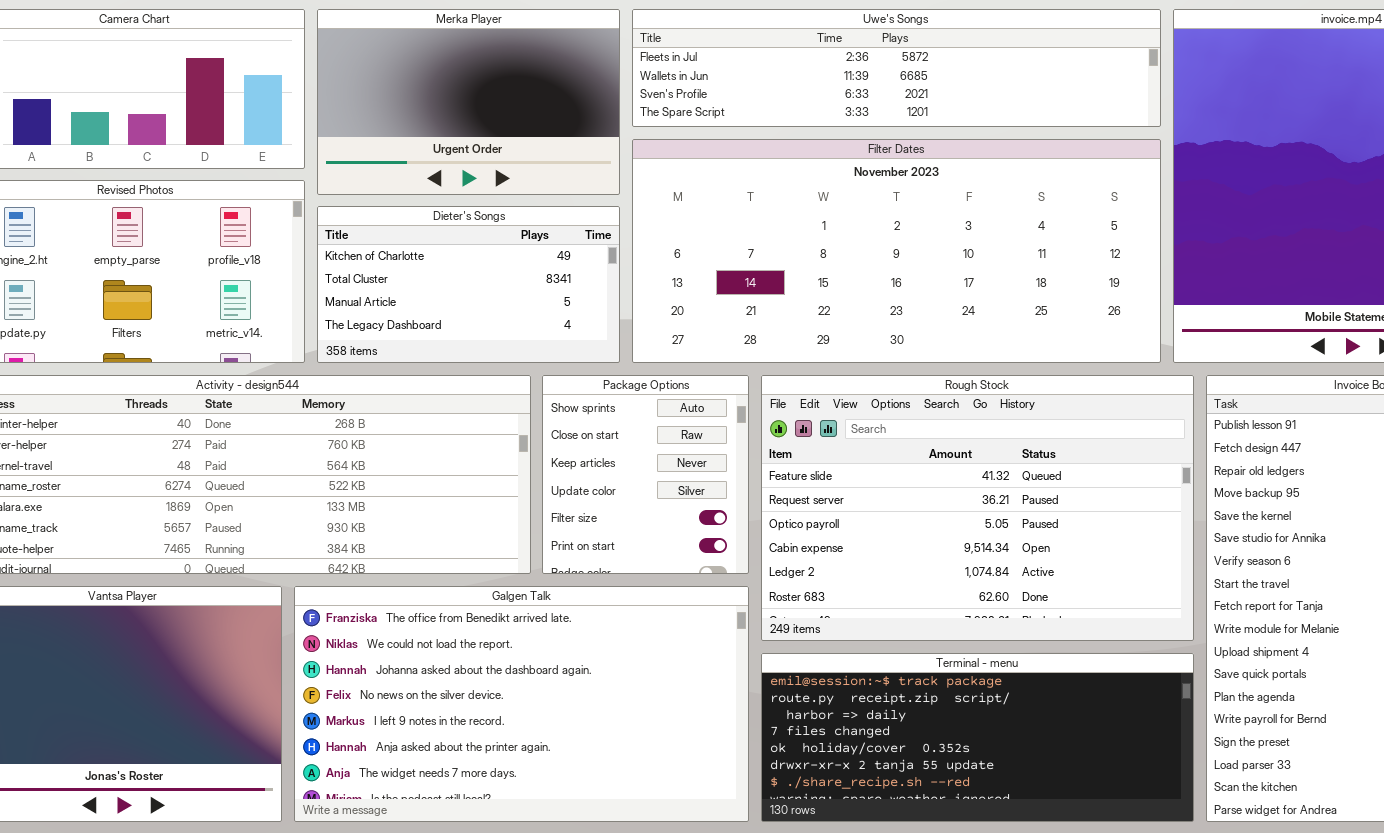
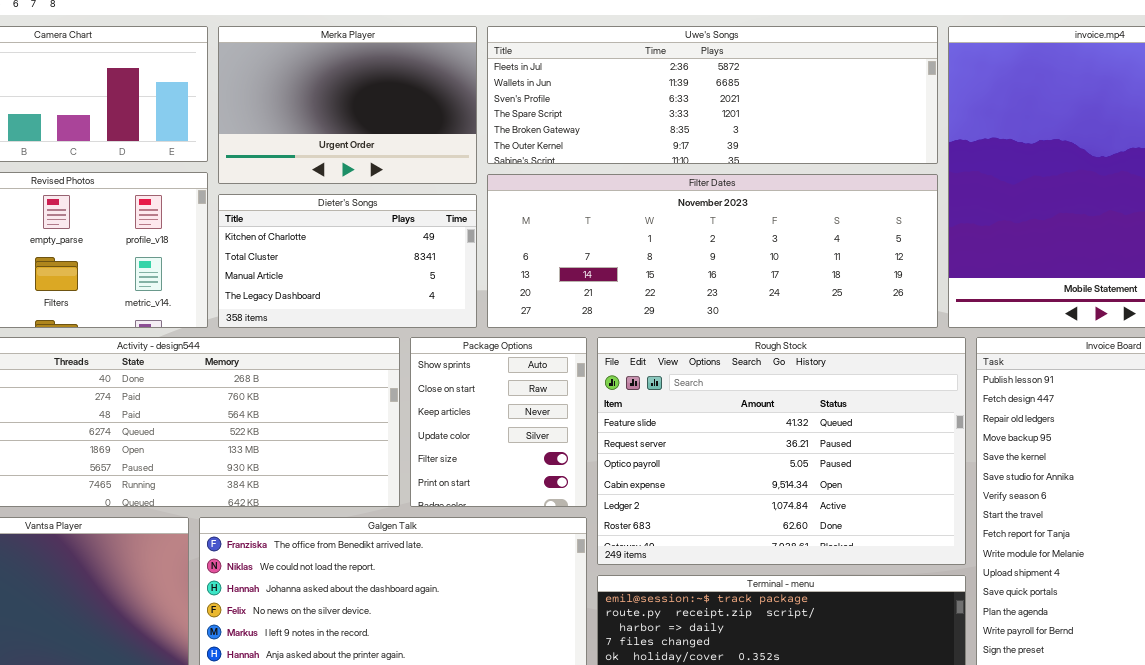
Uwe's Songs: [632,9,1161,127] -> [487,26,938,164], resized
Filter Dates: [632,139,1161,363] -> [487,174,938,328], resized

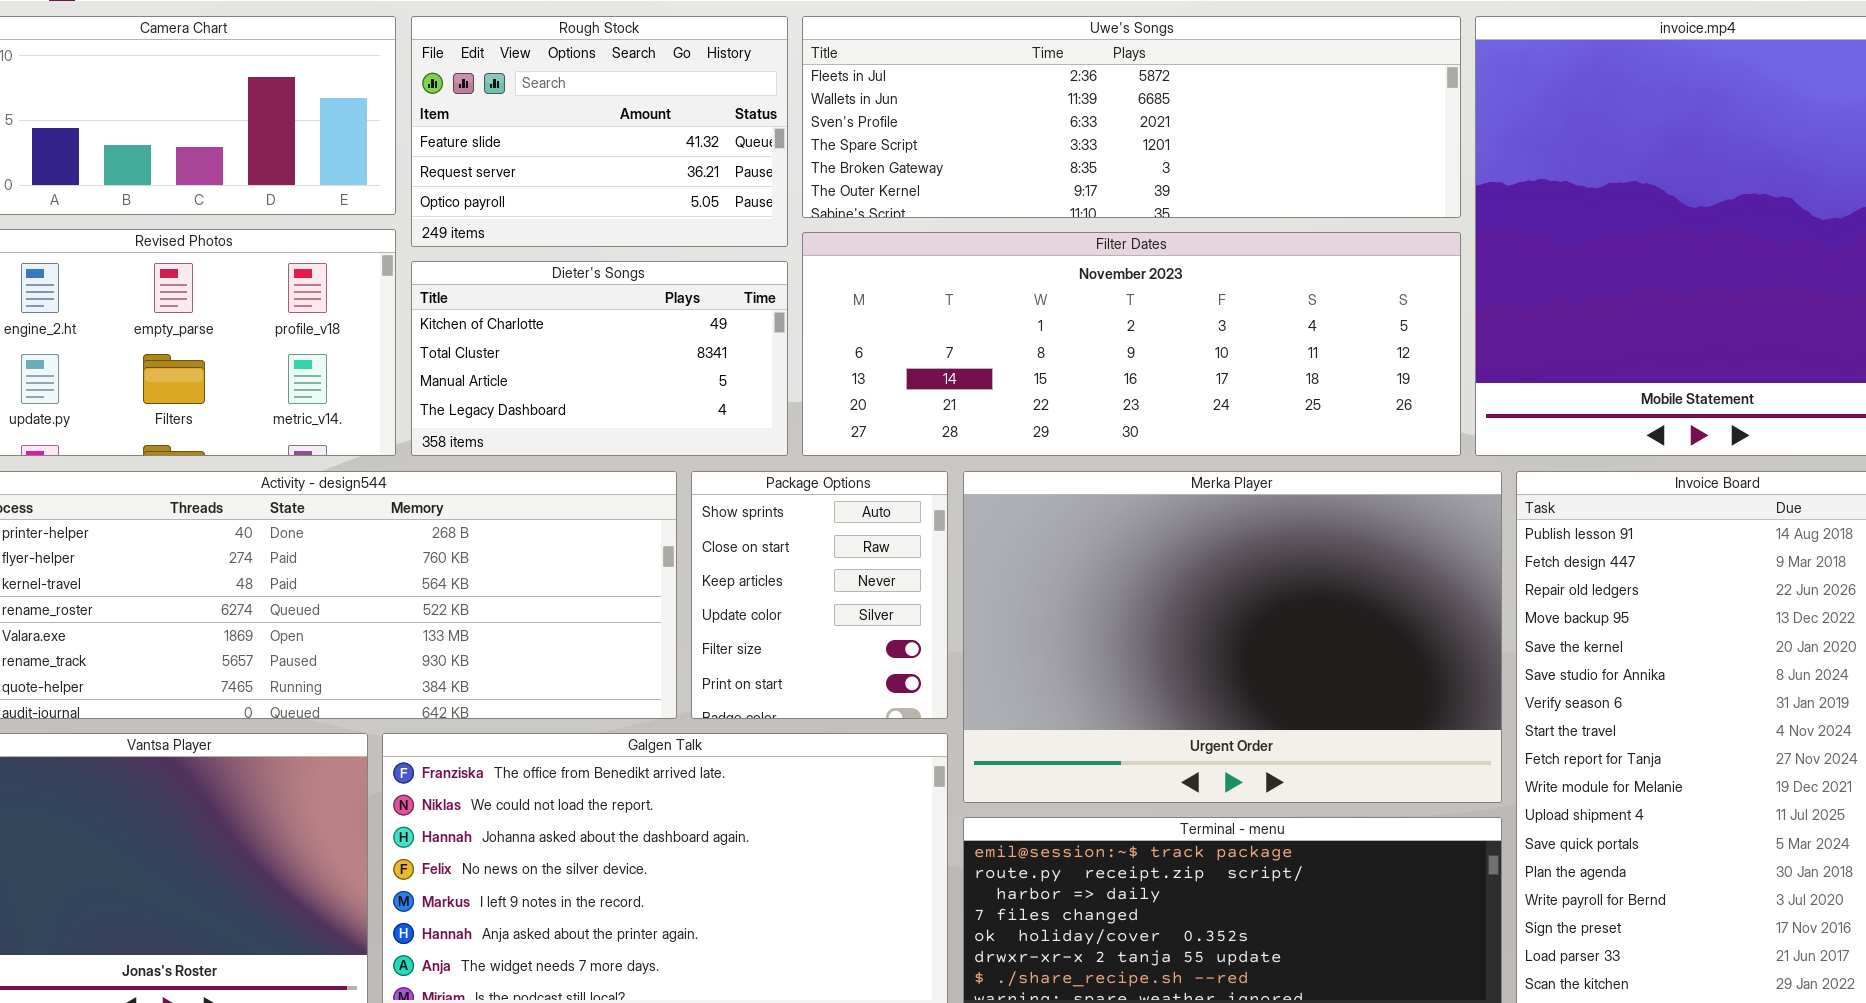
Merka Player: [218,26,477,184] -> [963,471,1502,803], moved, resized
Rough Stock: [597,337,966,565] -> [411,16,788,247], moved, resized

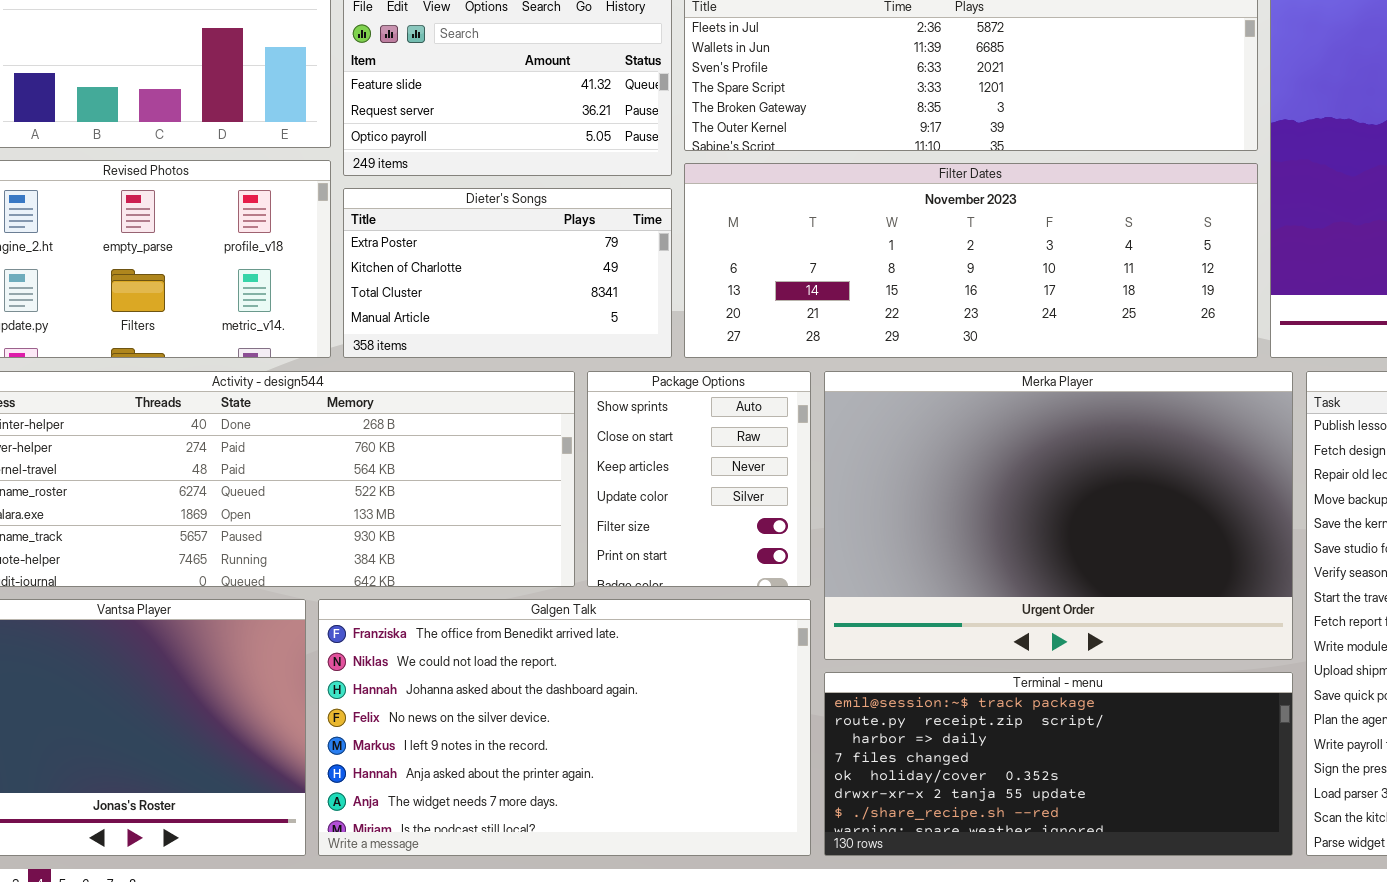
Dieter's Songs: [411,261,788,456] -> [343,188,672,358], scrolled up 1 row

